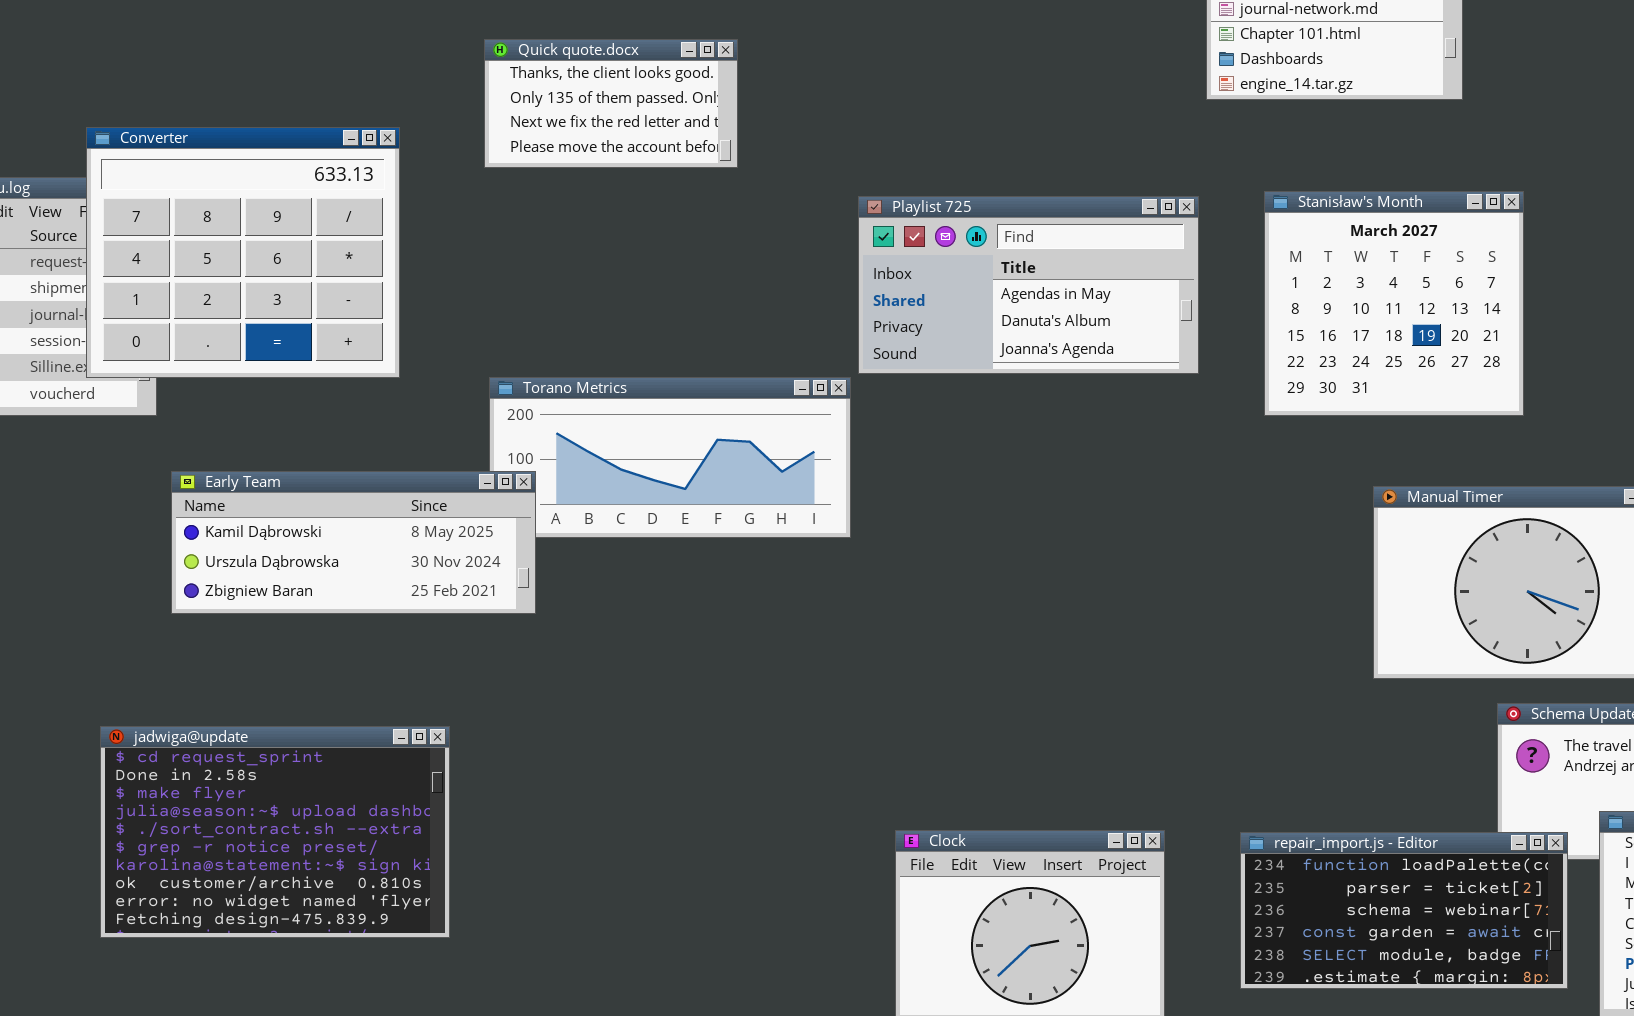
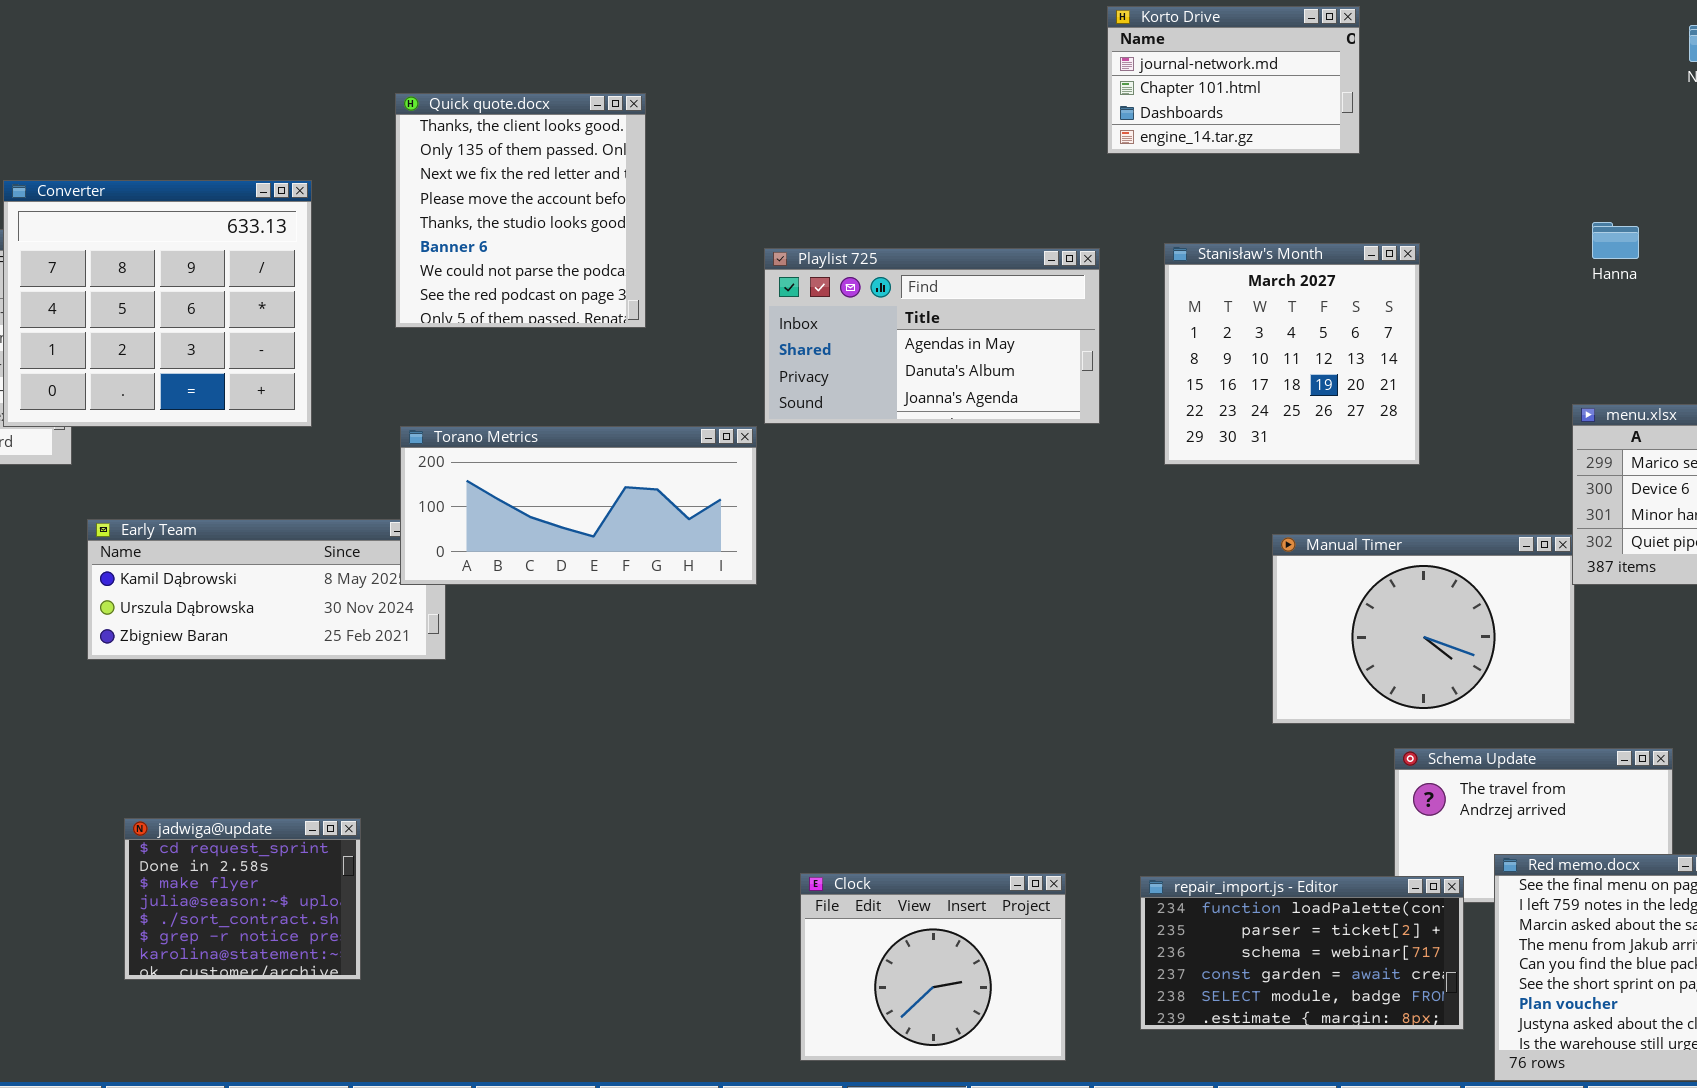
Quick quote.docx: [484,39,738,168] -> [395,93,646,328], resized
Torano Metrics: [489,377,851,538] -> [400,426,757,585], raised
jadwiga@update: [100,726,450,938] -> [124,818,361,980], resized

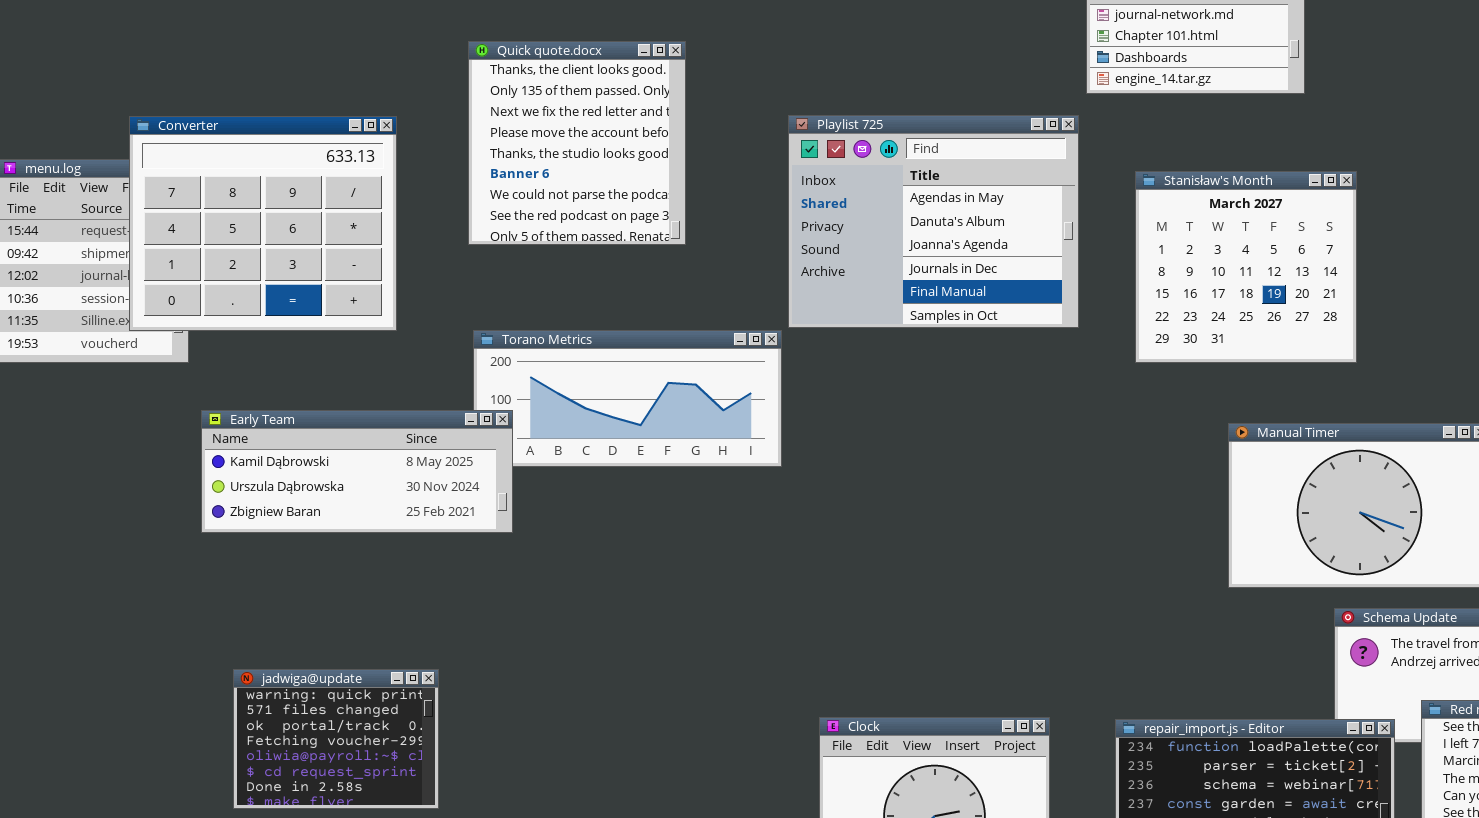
Playlist 725: [764,248,1100,424] -> [788,115,1079,328], resized
Early Team: [87,519,446,660] -> [201,410,513,533], raised
jadwiga@update: [124,818,361,980] -> [233,669,439,809], scrolled up 5 rows

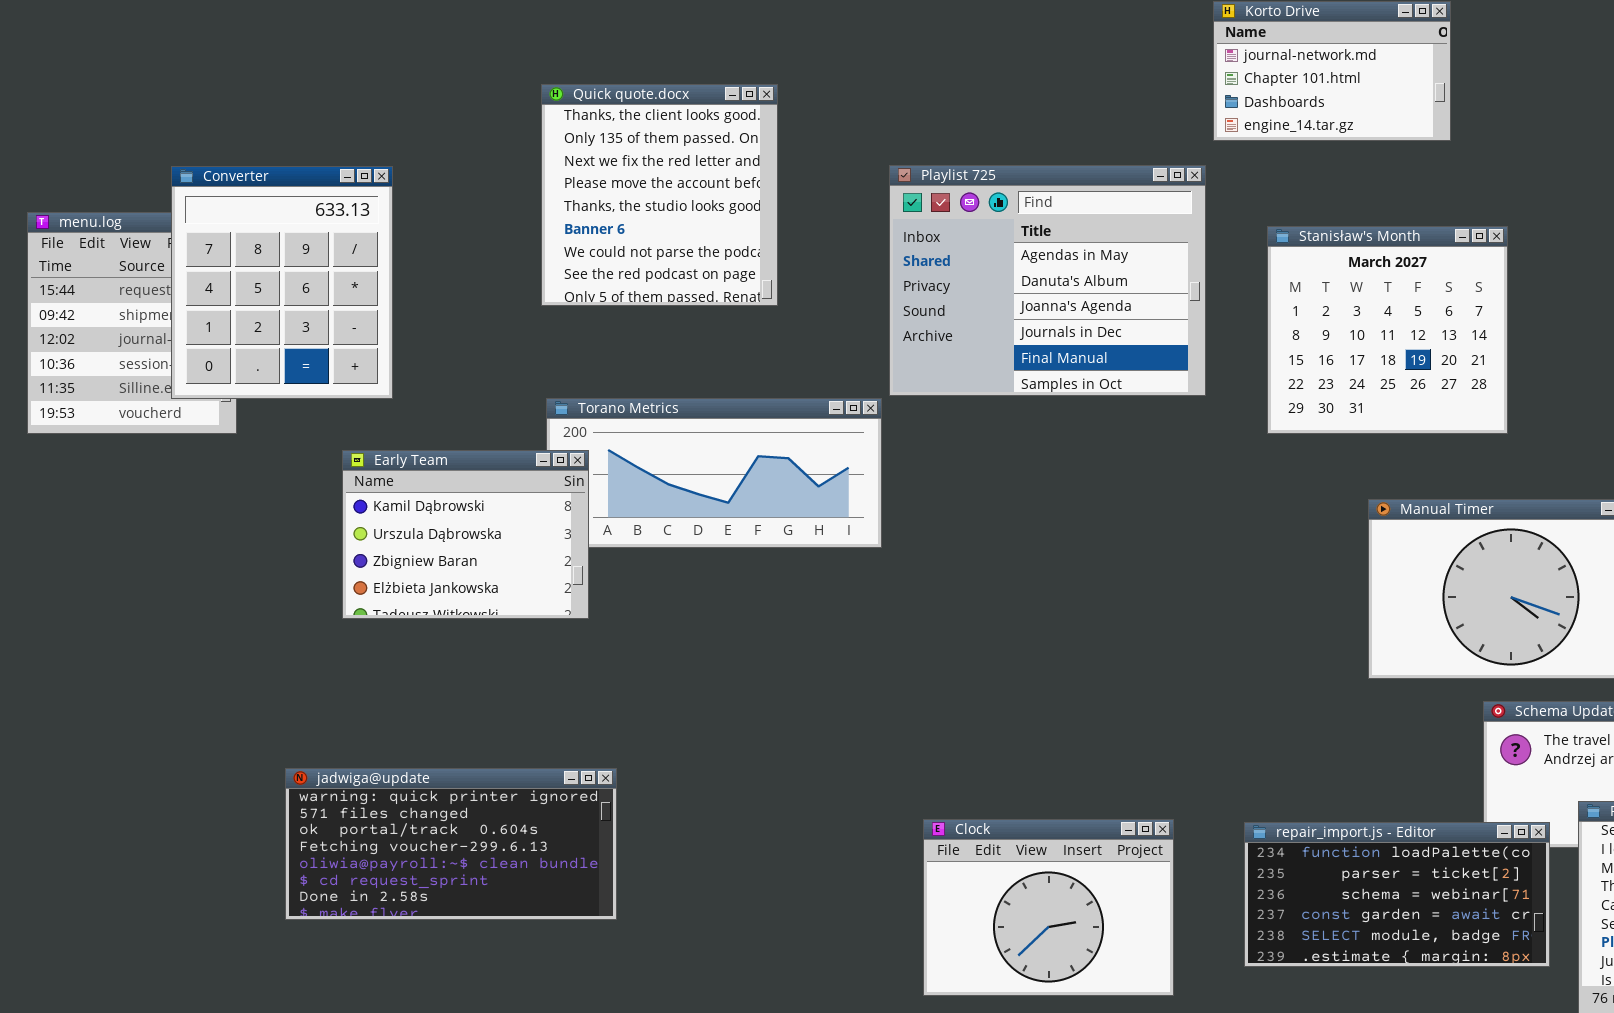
Converter: [129,116,397,331] -> [171,166,393,399], resized
Early Team: [201,410,513,533] -> [342,450,589,619], resized
jadwiga@update: [233,669,439,809] -> [285,768,617,920], resized

